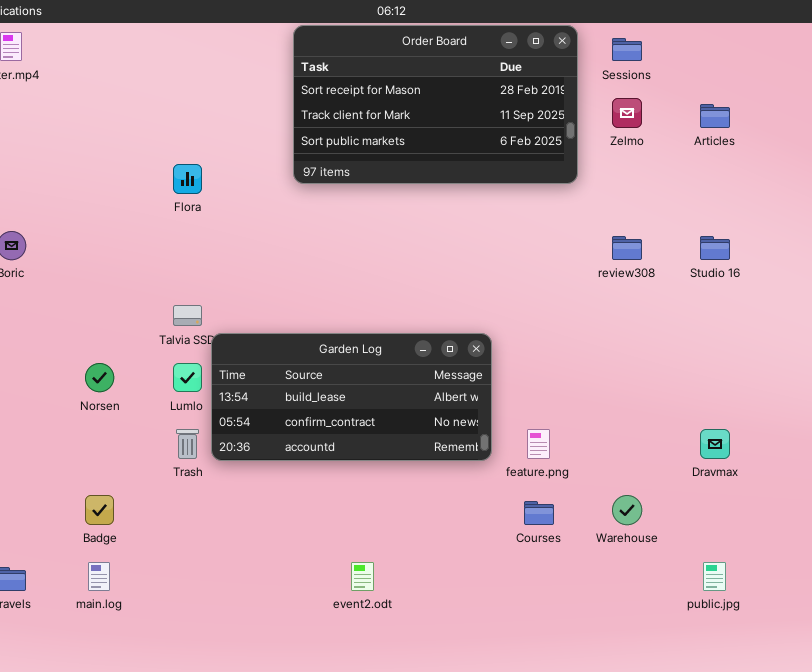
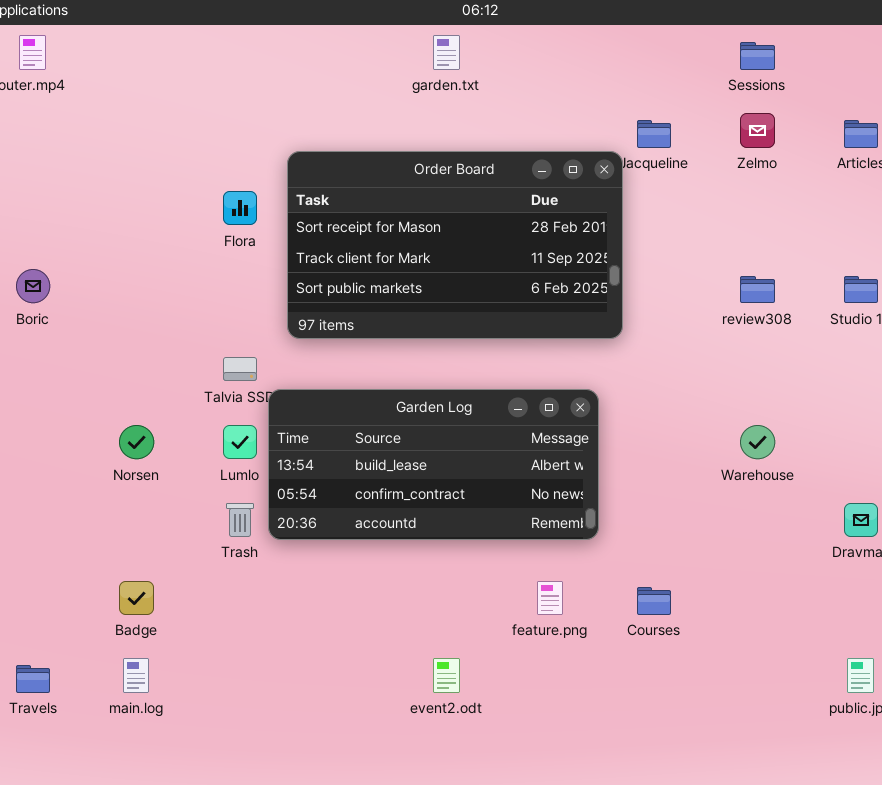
Order Board: [293,25,578,184] -> [287,151,623,339], moved
feature.png: [527,429,550,459] -> [537,581,563,615], moved
Warehouse: [612,495,642,525] -> [740,425,775,459], moved

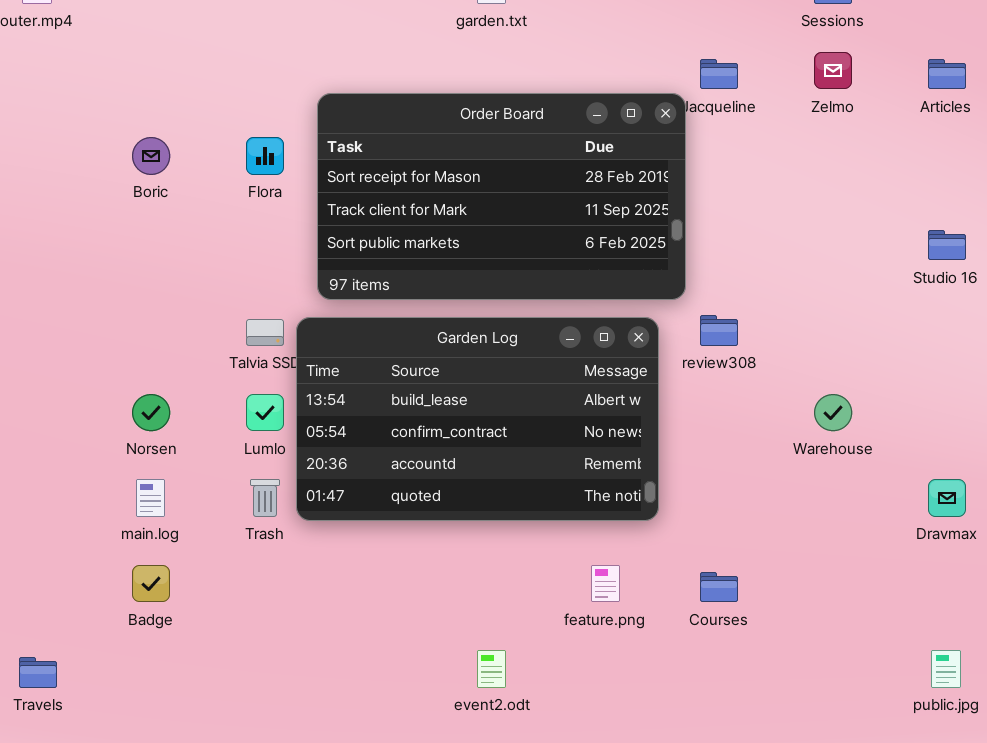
Boric: [16,269,50,303] -> [132,137,170,175], moved
review308: [740,276,775,303] -> [700,315,738,346], moved
Garden Log: [268,389,599,540] -> [296,317,659,521], resized
main.log: [123,658,149,693] -> [136,479,165,517], moved

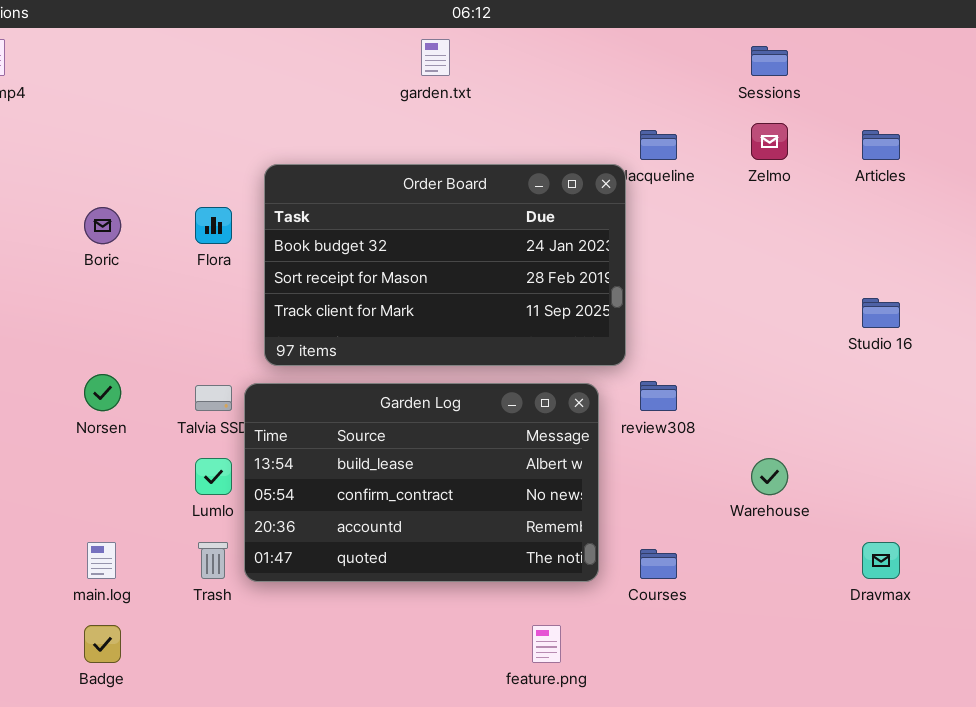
Order Board: [317,93,686,300] -> [264,164,626,366], scrolled up 1 row
Norsen: [132,394,170,431] -> [84,374,121,411], moved
Courses: [700,572,738,602] -> [640,549,677,579], moved

